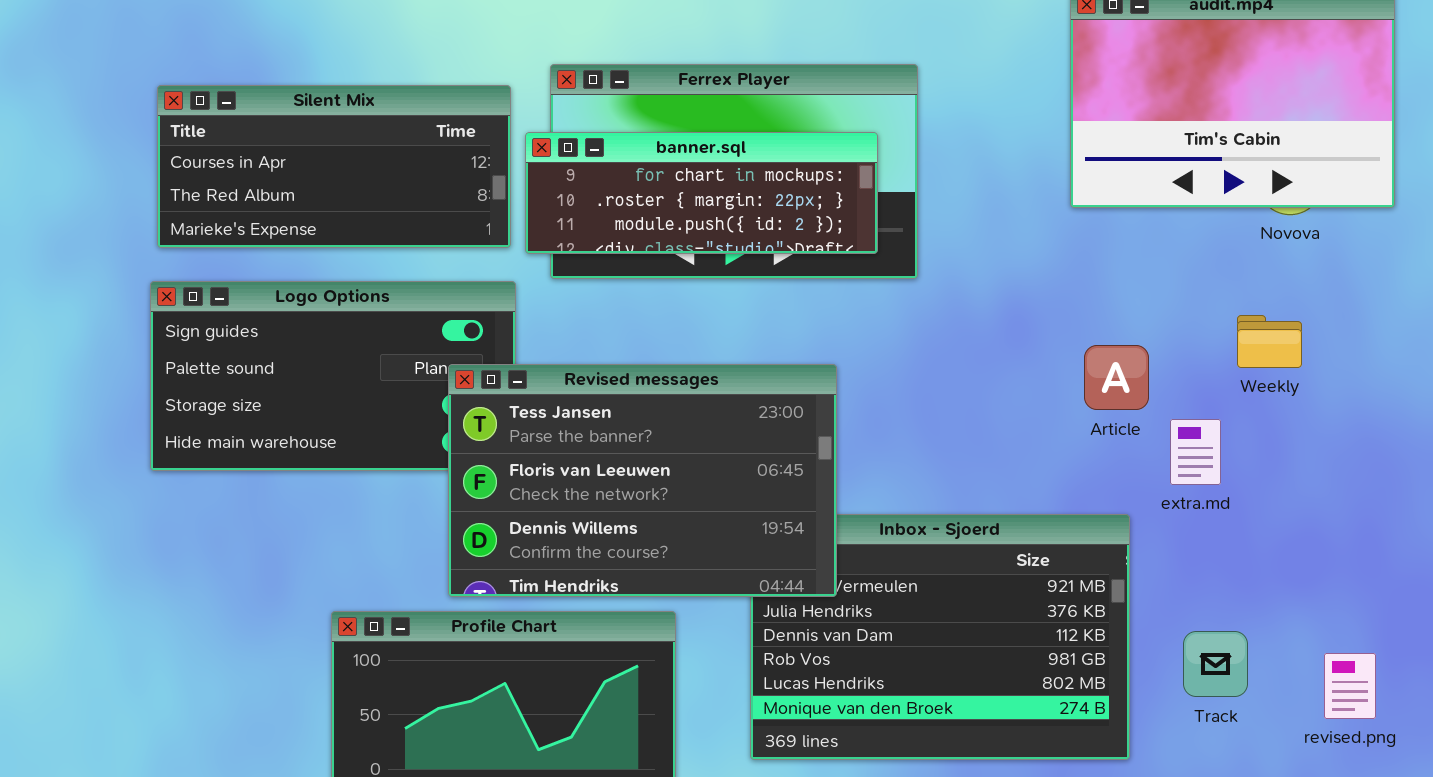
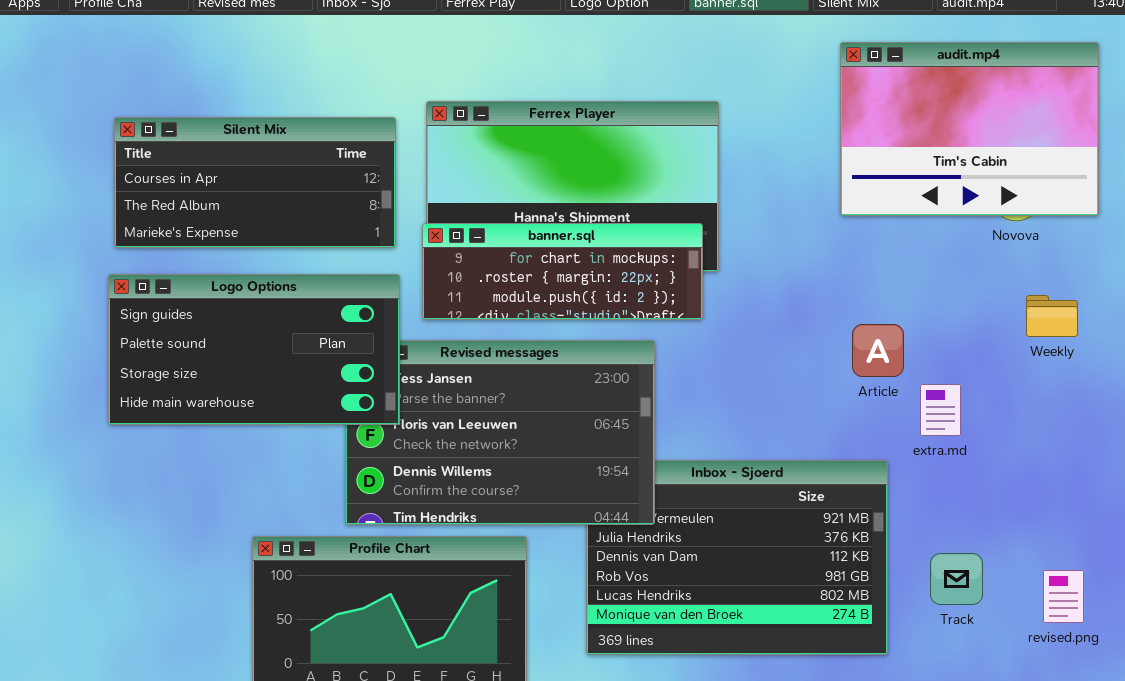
banner.sql: [525,132,878,254] -> [422,223,703,320], moved
Logo Options: [150,281,516,471] -> [108,274,400,425], raised
Weekly: [1237,315,1302,368] -> [1026,295,1078,337], moved

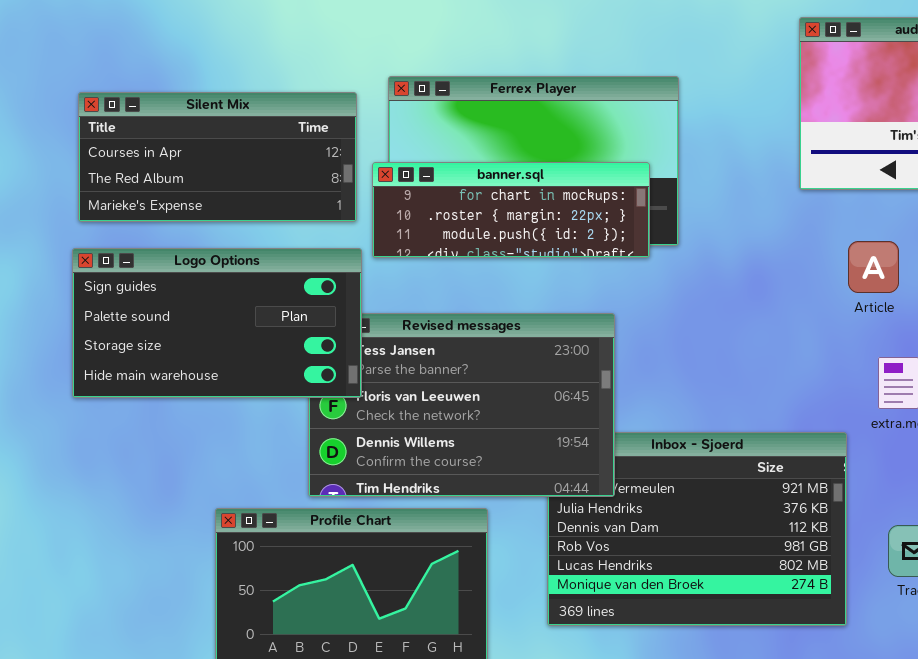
banner.sql: [422,223,703,320] -> [372,162,650,258], moved
Article: [852,324,904,377] -> [848,241,899,293], moved

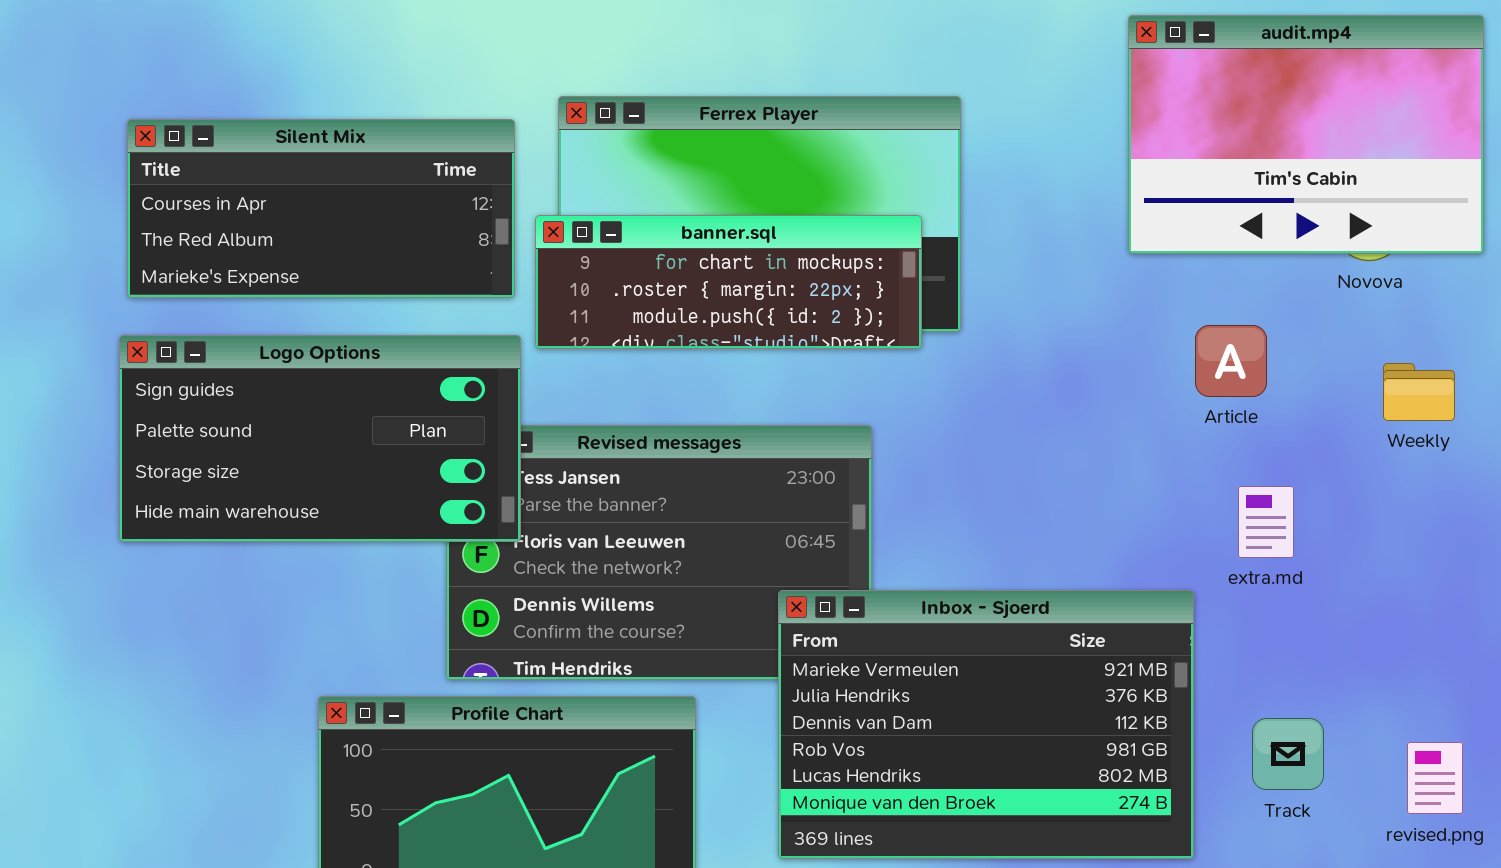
Inbox - Sjoerd: [547,432,847,626] -> [778,590,1194,859], raised

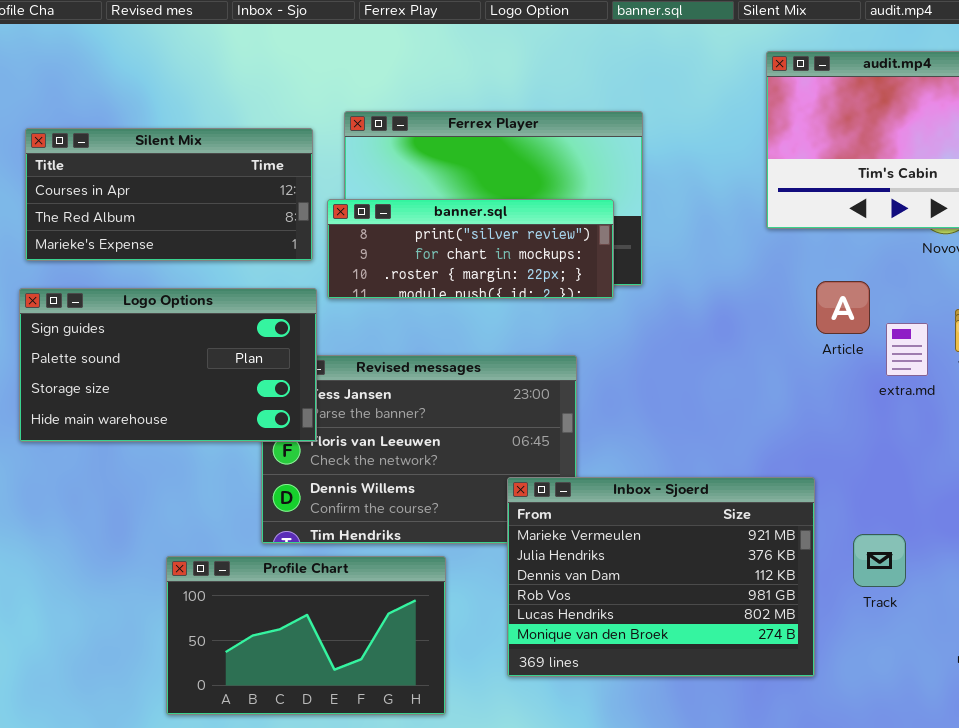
banner.sql: [535,215,922,349] -> [327,199,614,299], scrolled up 1 row
extra.md: [1238,486,1294,558] -> [886,323,928,376], moved
Track: [1252,718,1324,790] -> [853,534,906,587], moved

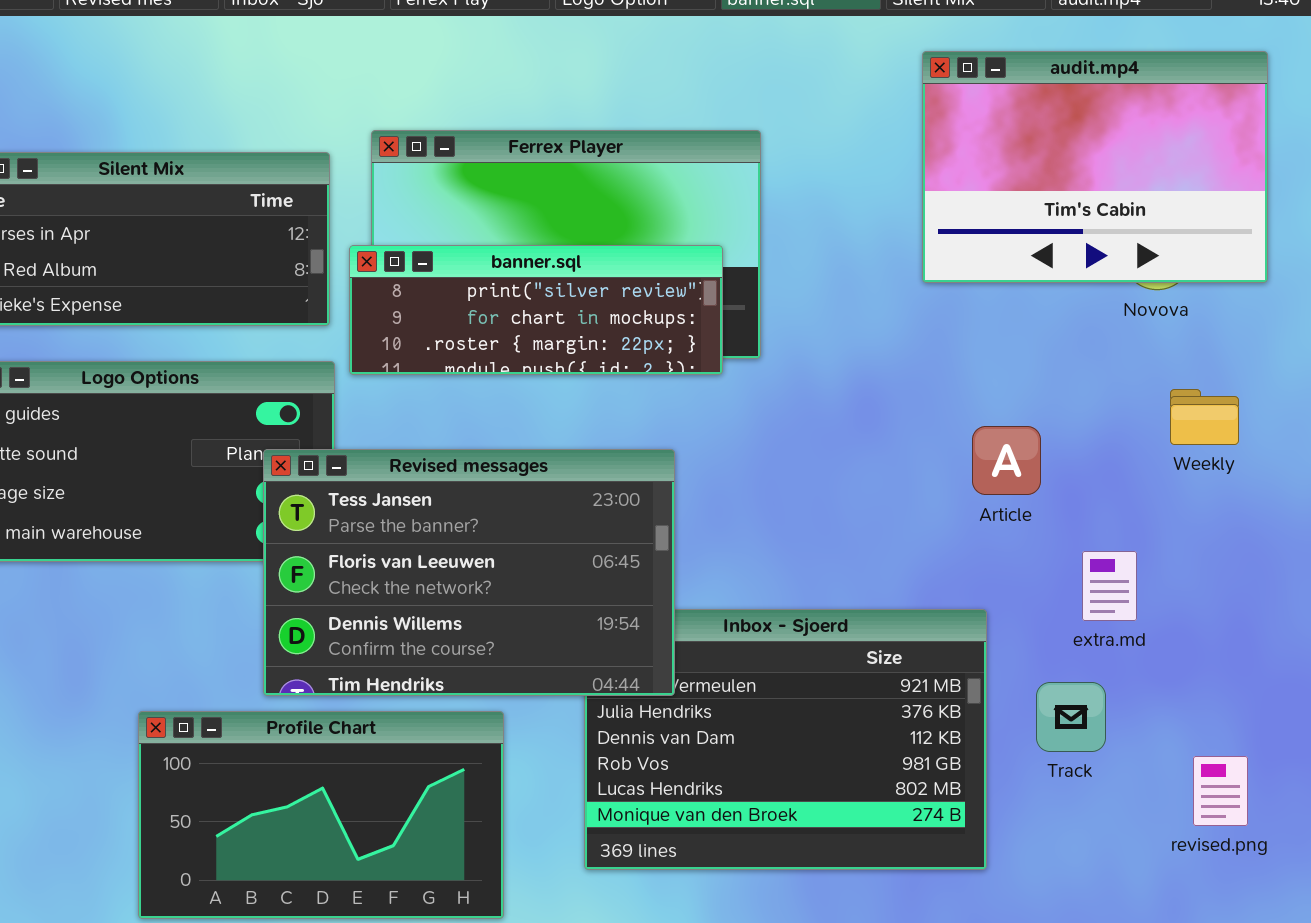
Article: [816,281,870,334] -> [972,426,1041,495], moved
extra.md: [886,323,928,376] -> [1082,551,1137,621], moved
Revised messages: [261,355,577,544] -> [263,449,675,696], raised

